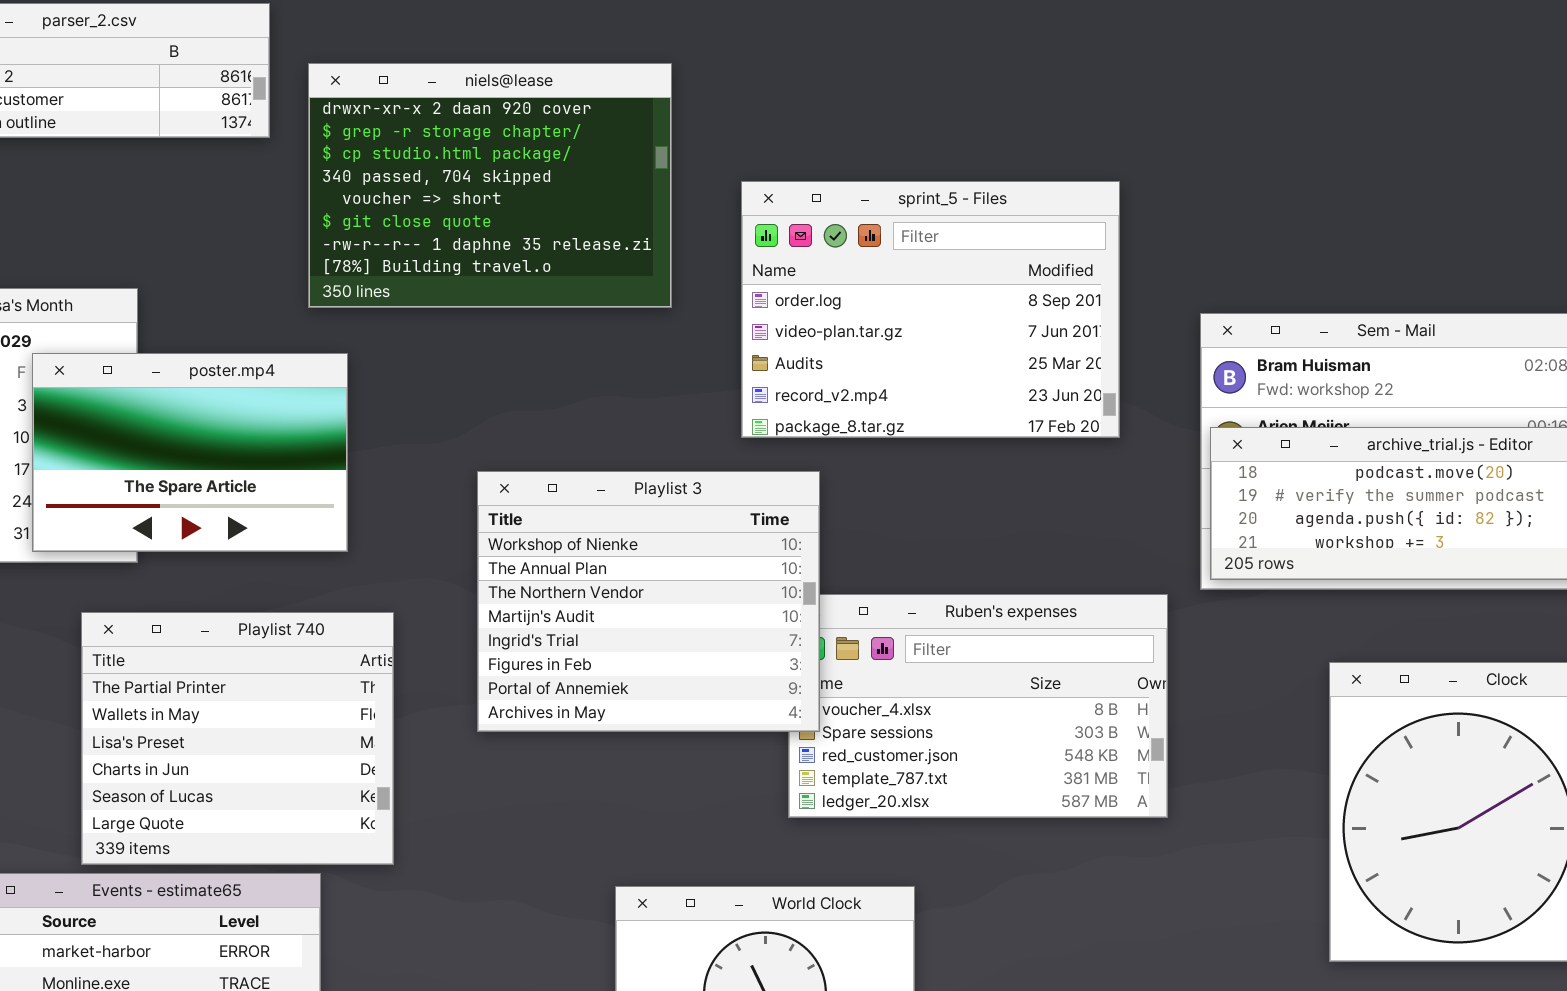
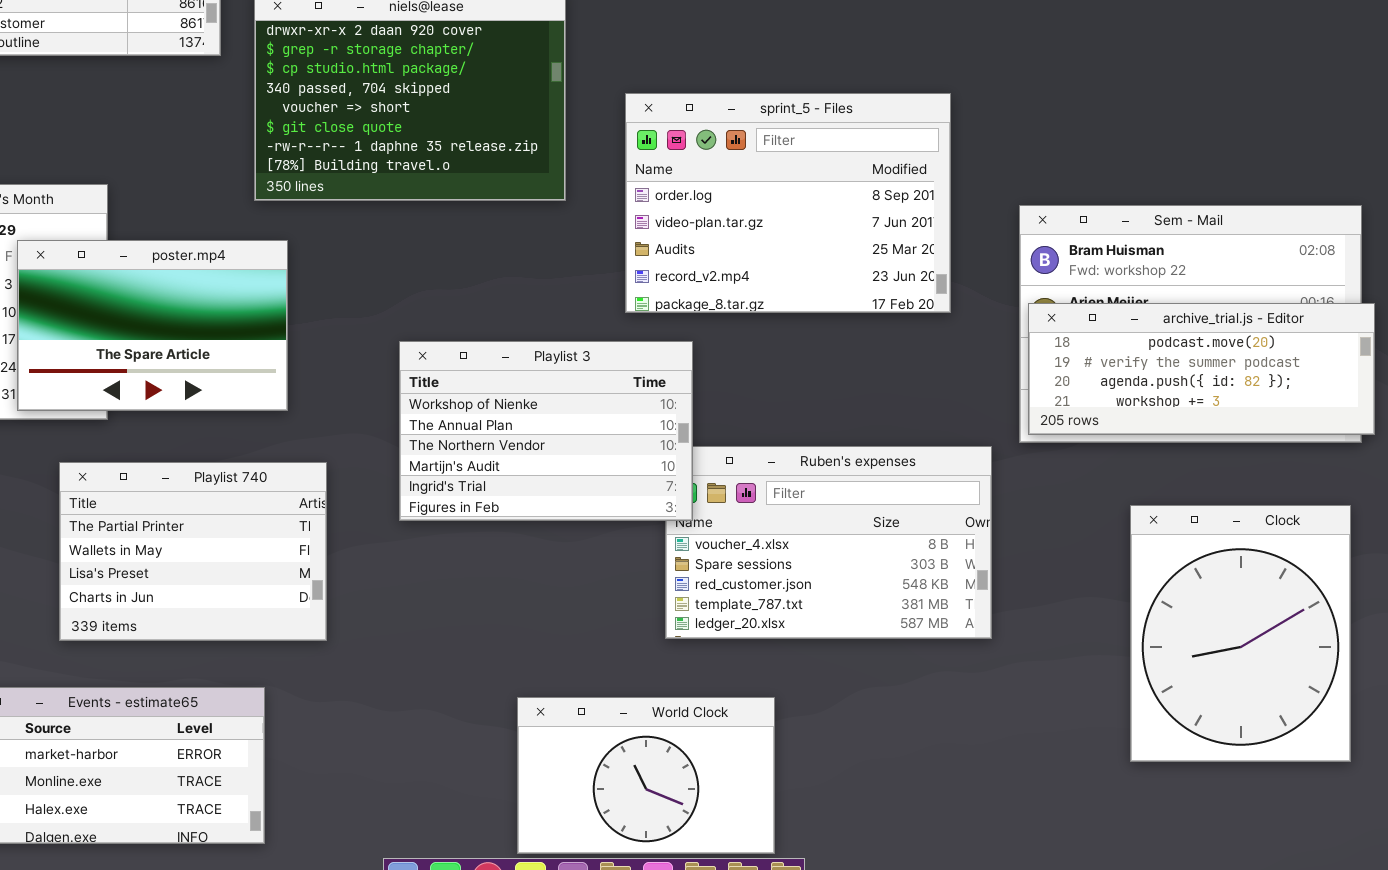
Playlist 3: [477,471,820,732] -> [399,341,693,521], resized
Playlist 740: [81,612,394,865] -> [59,462,327,641], resized

